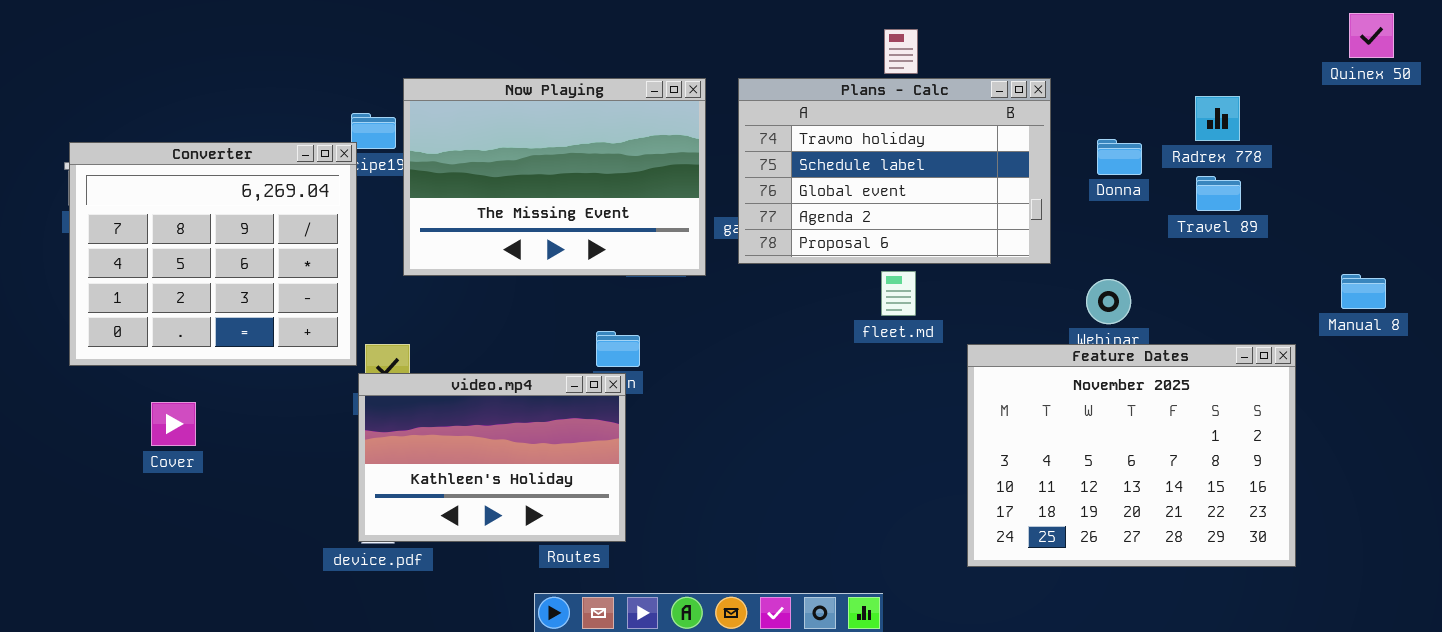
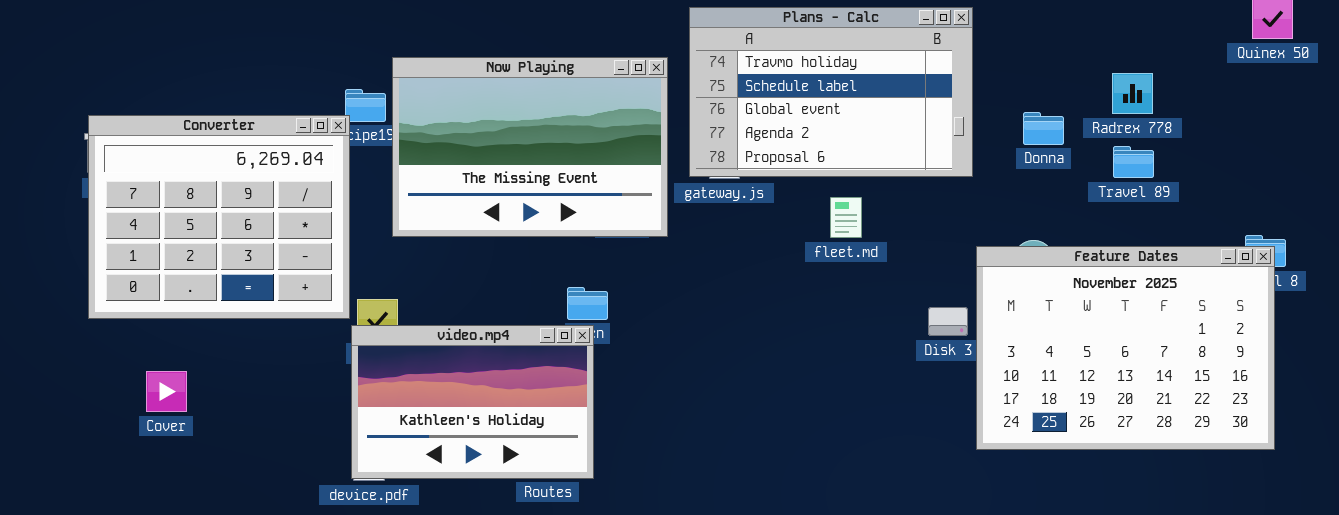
Plans - Calc: [738,78,1051,264] -> [689,7,973,177], moved
fleet.md: [881,271,916,316] -> [830,197,862,238], moved
Feature Dates: [967,344,1296,567] -> [976,246,1275,450], moved
Cover: [151,402,196,446] -> [146,371,187,412], moved

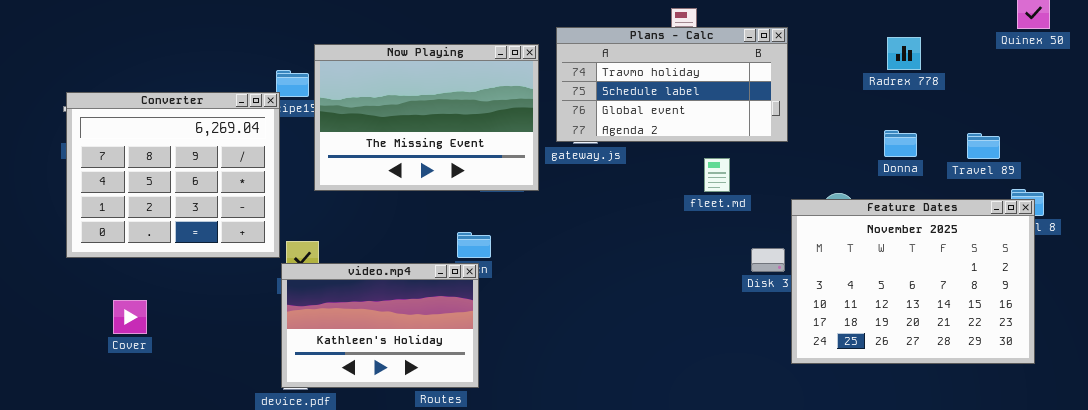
Plans - Calc: [689,7,973,177] -> [556,27,788,142], resized
Radrex 778: [1112,73,1153,114] -> [887,37,921,70], moved
Donna: [1023,112,1064,145] -> [884,130,917,157], moved
Travel 89: [1113,146,1154,178] -> [967,133,1000,159], moved
fleet.md: [830,197,862,238] -> [704,158,730,192], moved

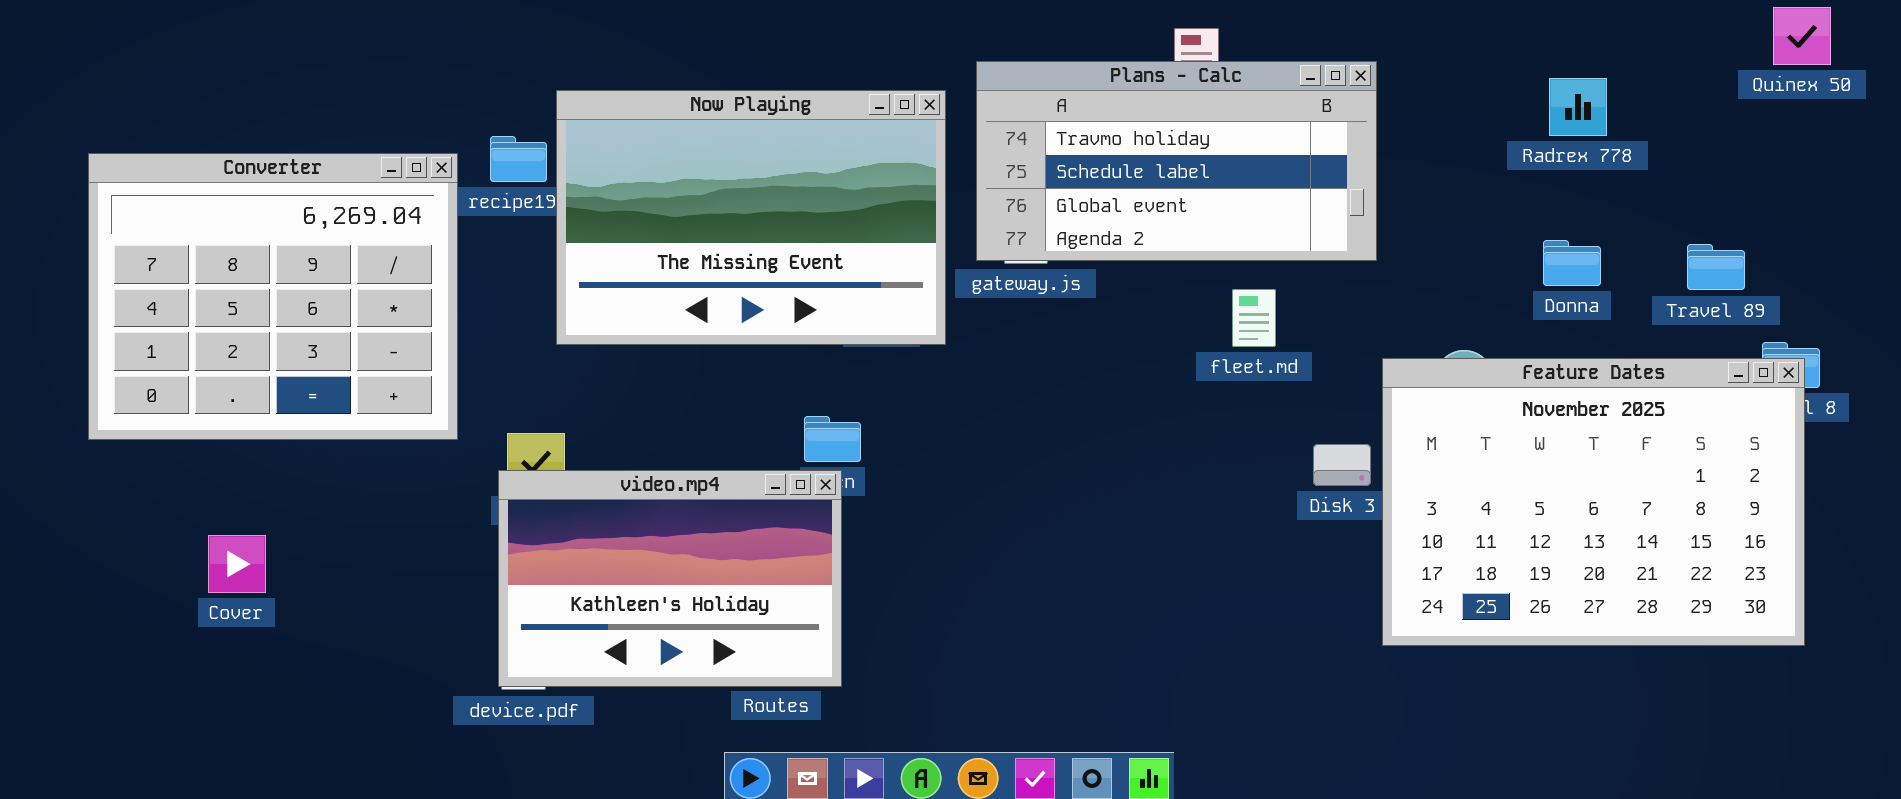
Converter: [66,92,280,258] -> [88,153,458,440], moved

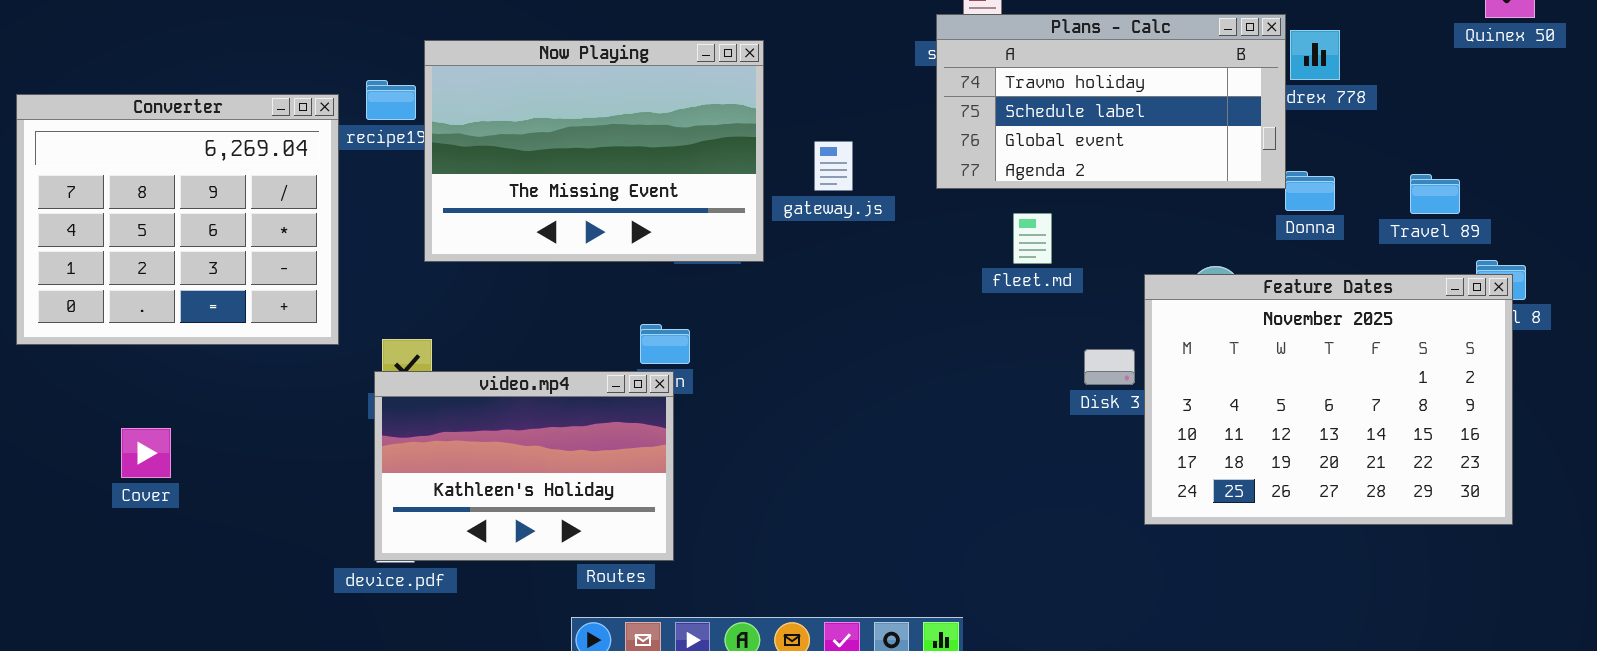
Plans - Calc: [976,61,1377,261] -> [936,14,1286,189], moved

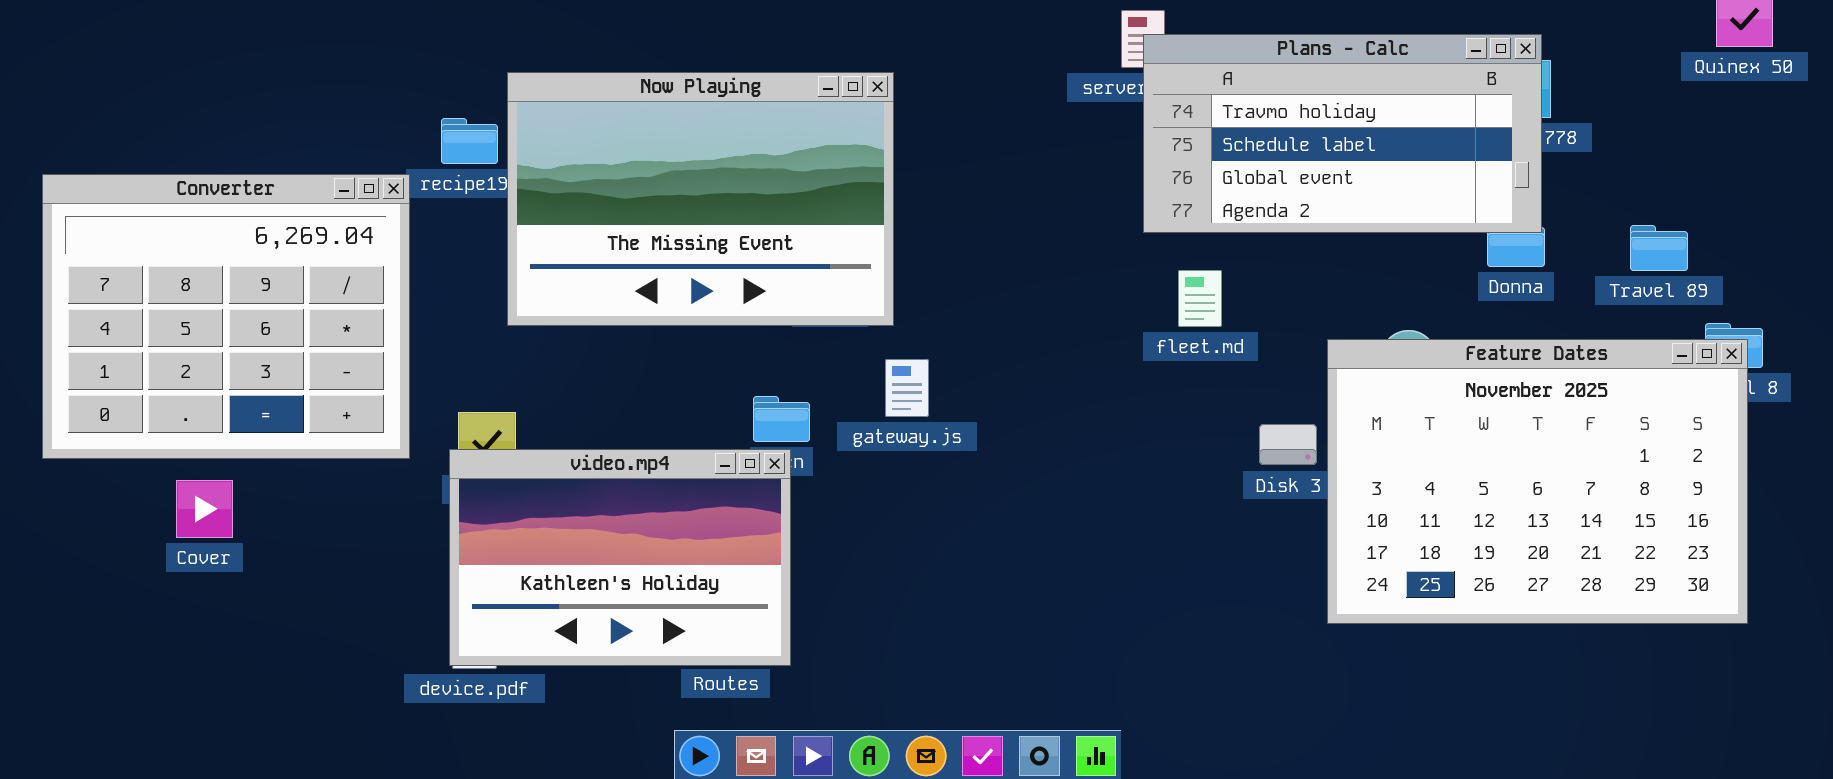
Plans - Calc: [936,14,1286,189] -> [1143,34,1542,233], moved
Converter: [16,94,339,345] -> [42,174,410,459], moved
gateway.js: [814,141,853,191] -> [885,359,929,417], moved
Cover: [121,428,171,478] -> [176,480,233,538], moved

